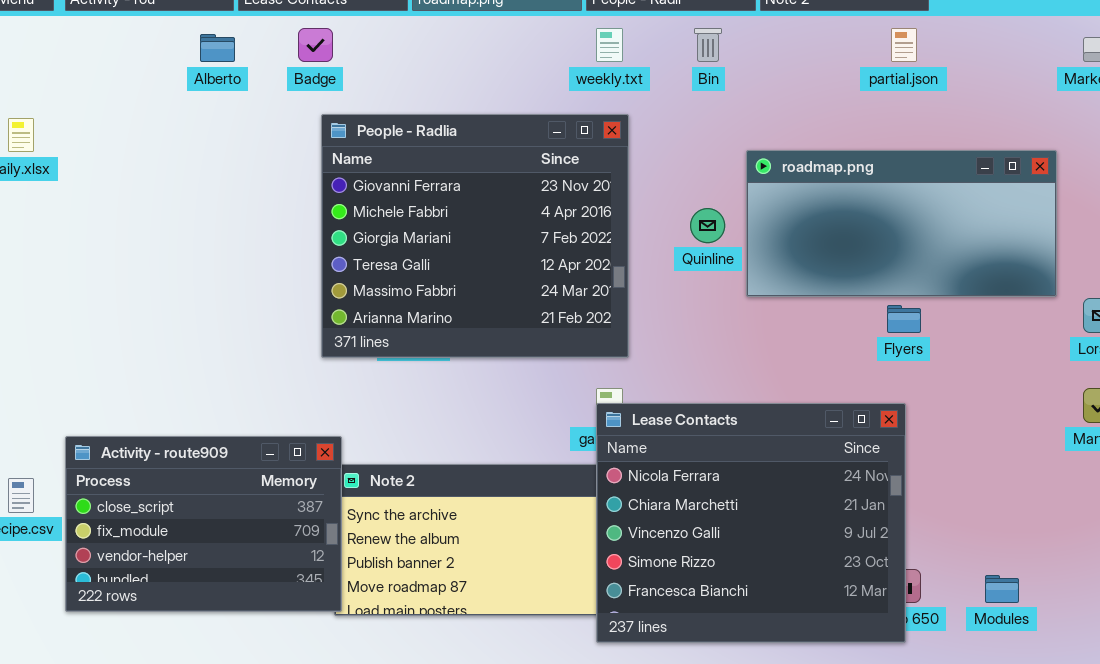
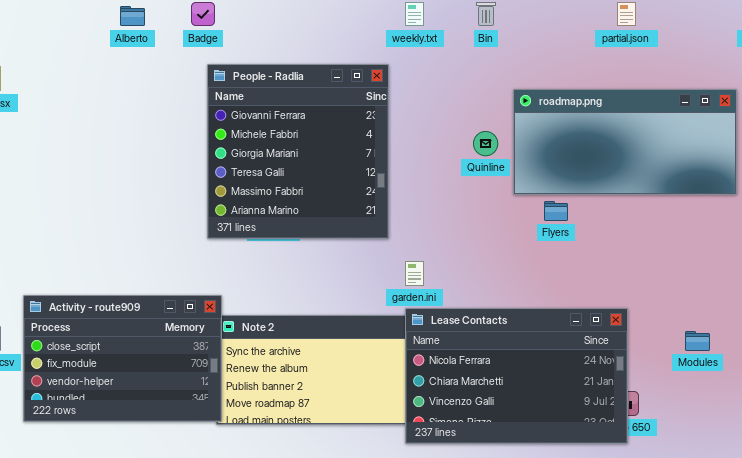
People - Radlia: [321,114,629,358] -> [207,64,389,239], resized
Flyers: [887,305,921,333] -> [544,201,568,221], moved
Lease Contacts: [596,403,906,643] -> [405,308,628,444], resized
Modules: [985,575,1019,603] -> [685,331,710,351], moved

